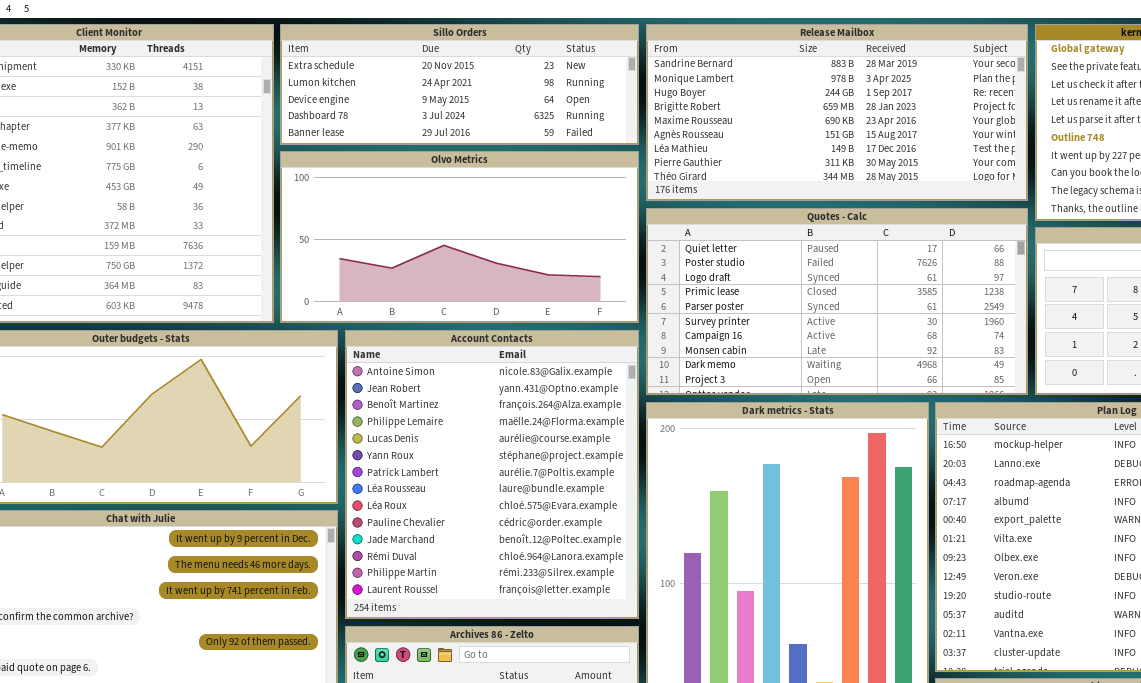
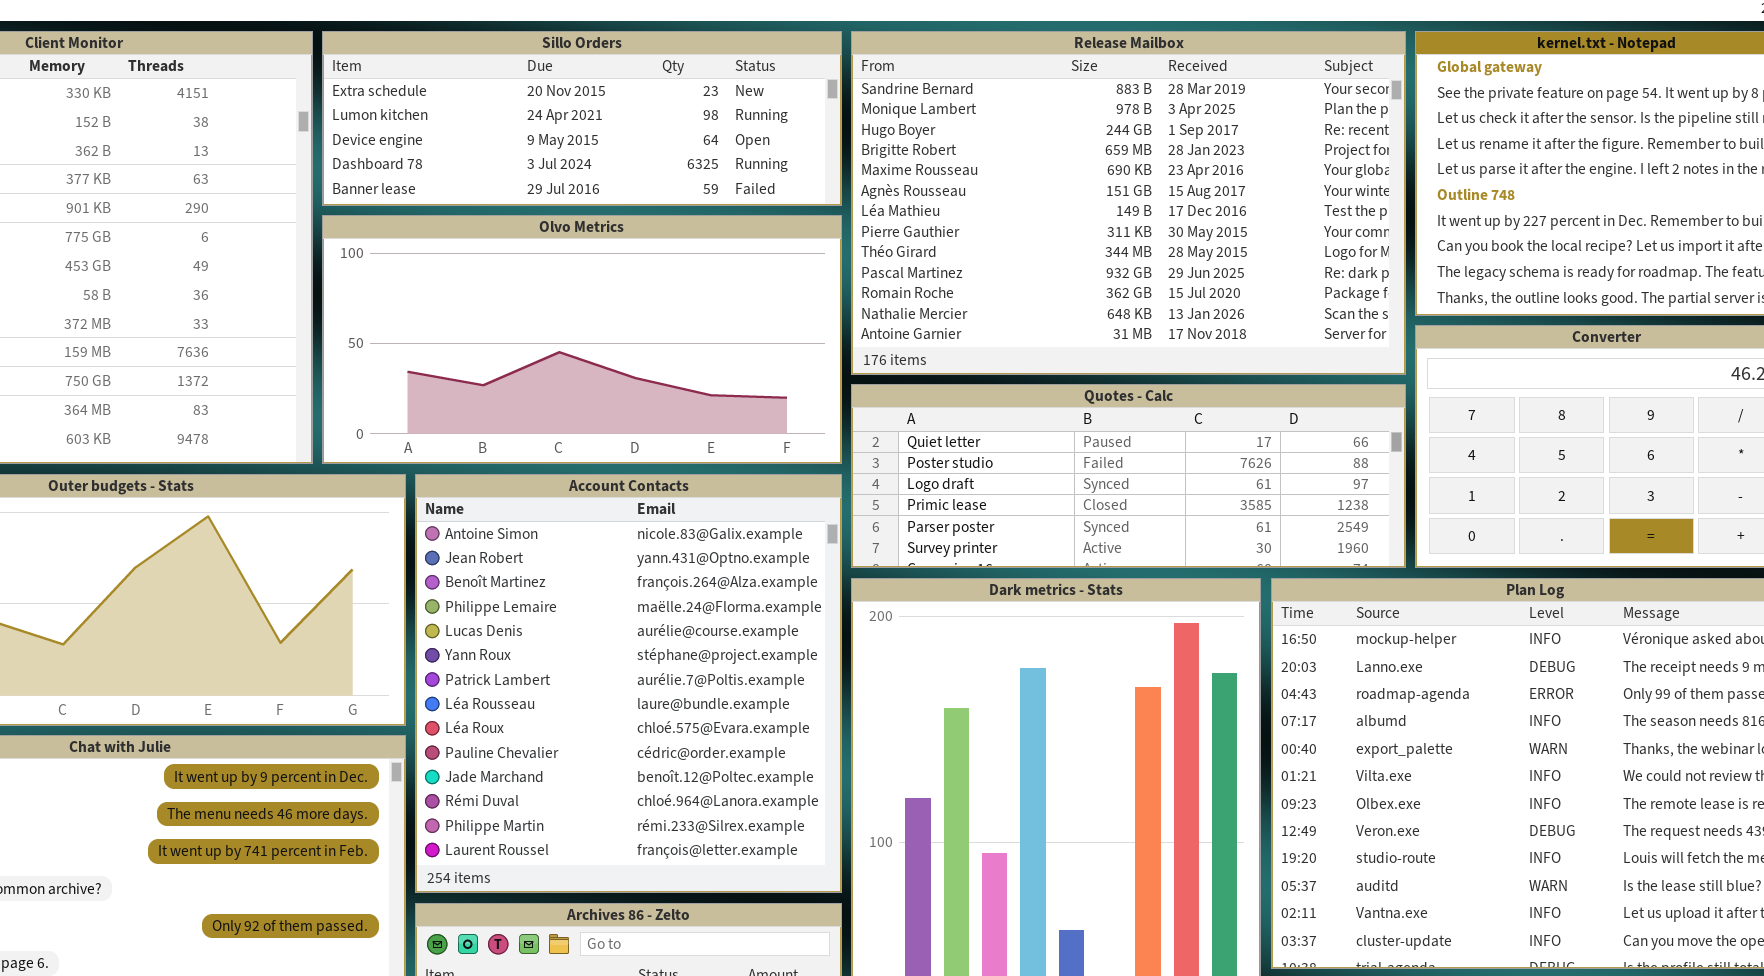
Release Mailbox: [646,24,1028,201] -> [851,31,1406,375], resized
Quotes - Calc: [646,208,1028,395] -> [851,384,1406,568], resized

